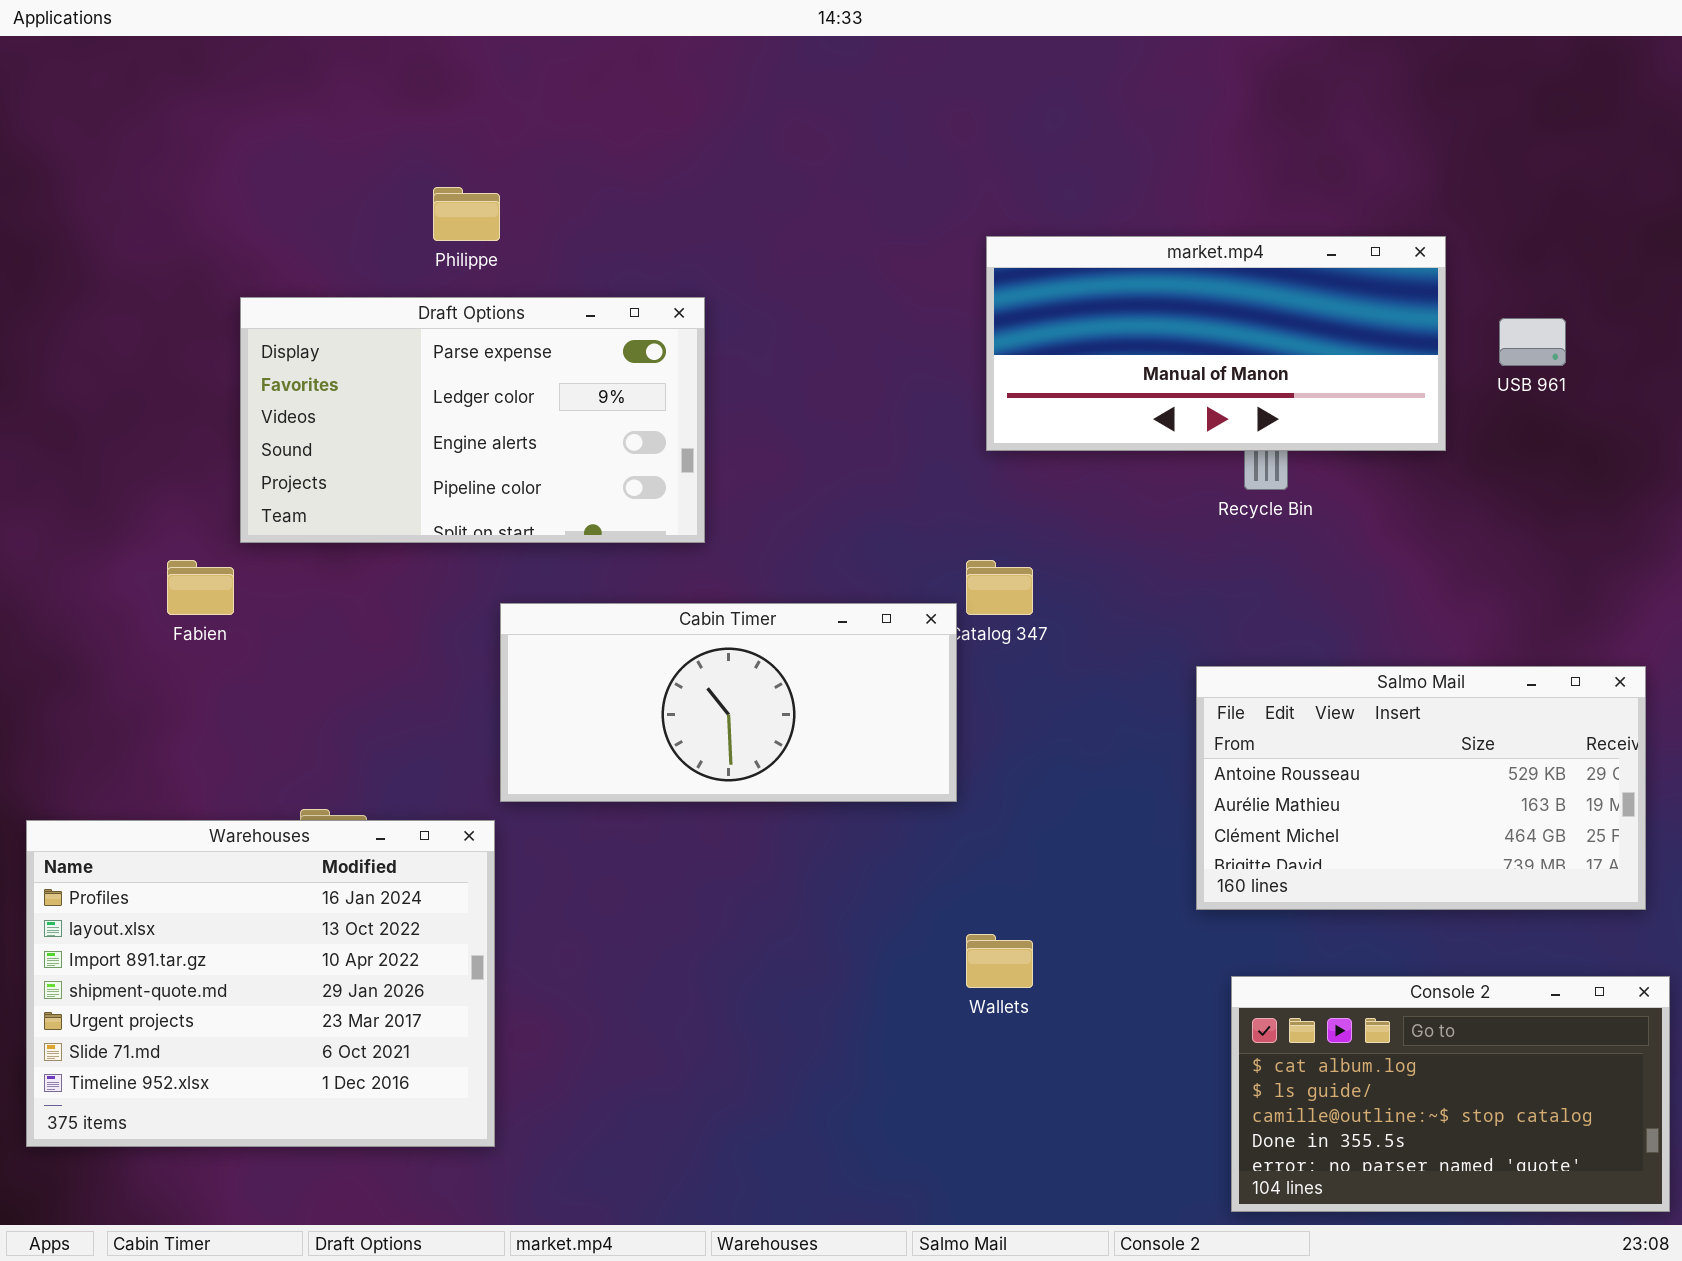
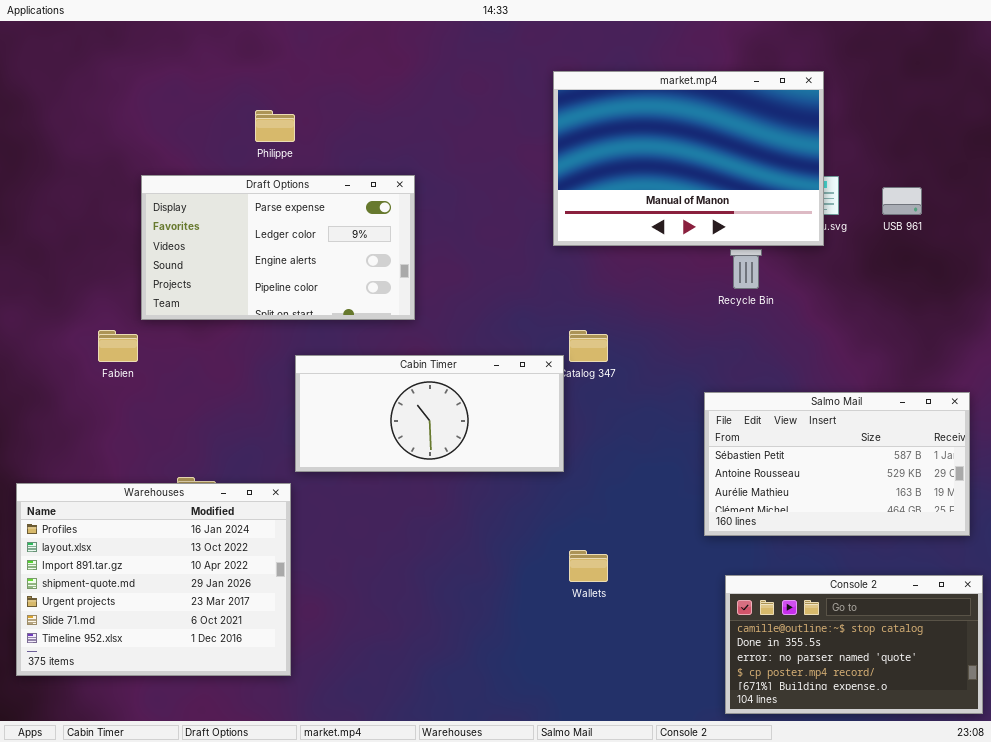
market.mp4: [986,236,1446,451] -> [553,71,824,246], moved, resized
Salmo Mail: [1196,666,1646,910] -> [704,392,970,536], scrolled up 1 row
Console 2: [1231,976,1670,1212] -> [725,575,983,714], scrolled down 2 rows

